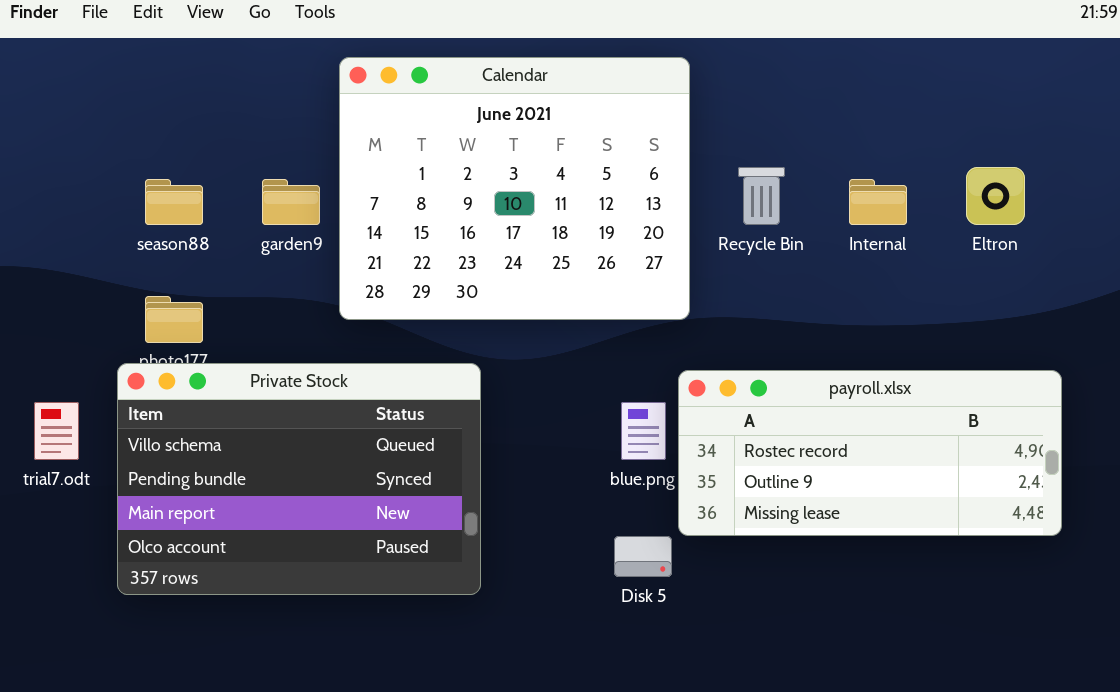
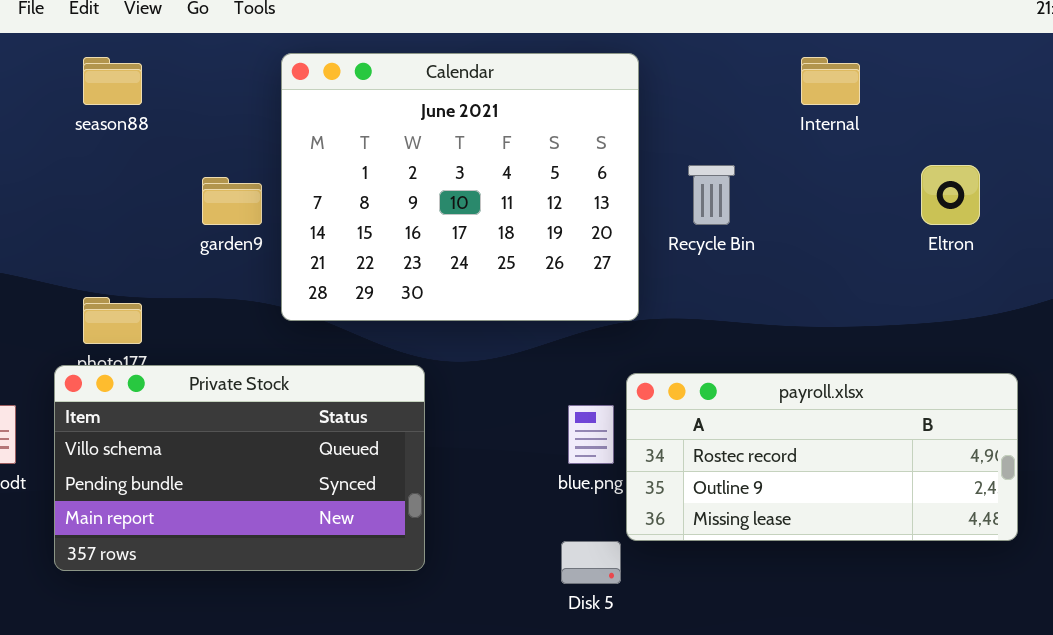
season88: [145,179,203,225] -> [83,57,142,105], moved
Internal: [849,179,907,225] -> [801,57,860,105], moved
Private Stock: [117,363,481,595] -> [54,365,425,571], resized

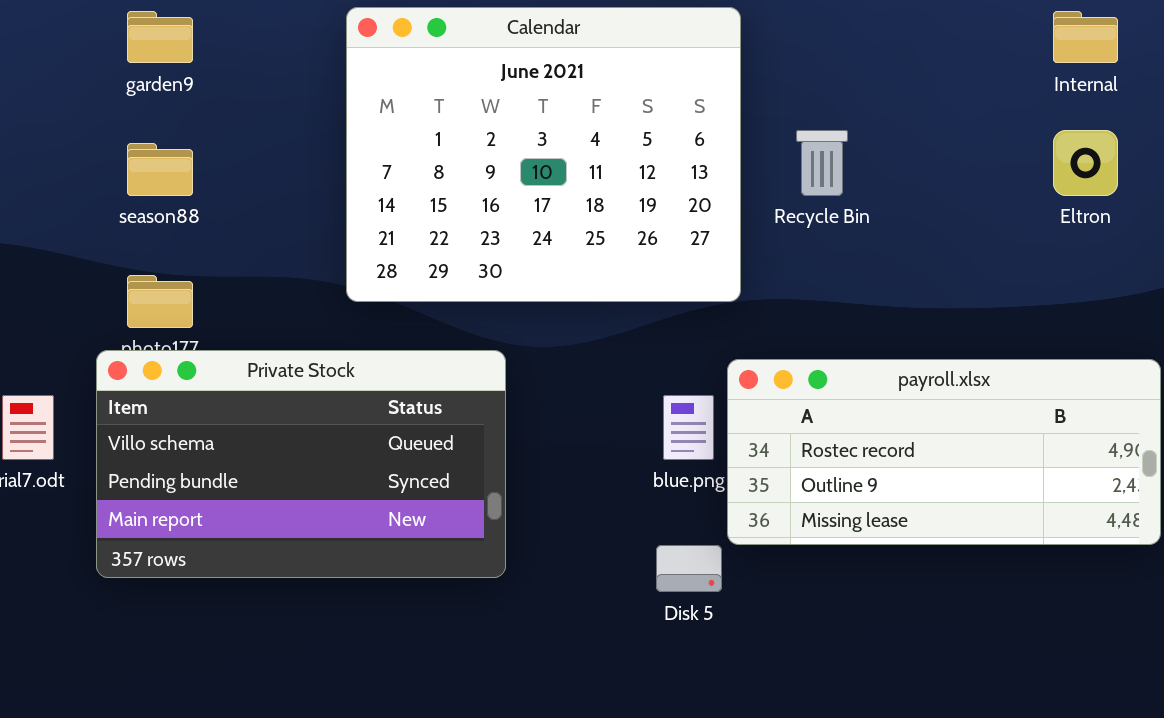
season88: [83,57,142,105] -> [127,143,193,196], moved
Internal: [801,57,860,105] -> [1053,11,1118,63], moved
garden9: [202,177,262,225] -> [127,11,193,63], moved

